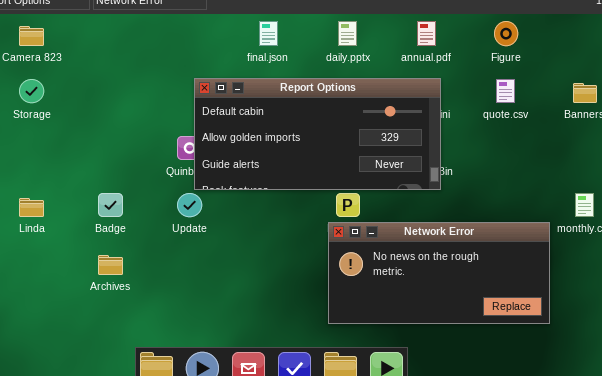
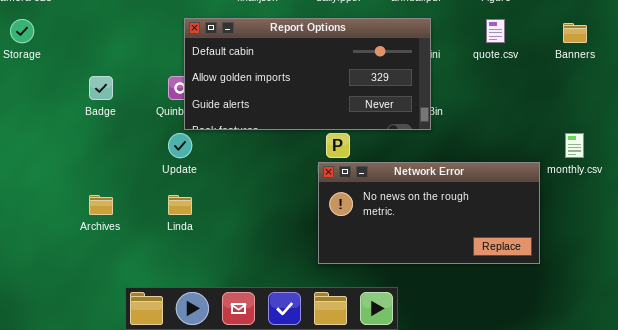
Badge: [98,193,123,217] -> [89,76,113,100], moved
Linda: [19,198,44,217] -> [168,195,192,215], moved

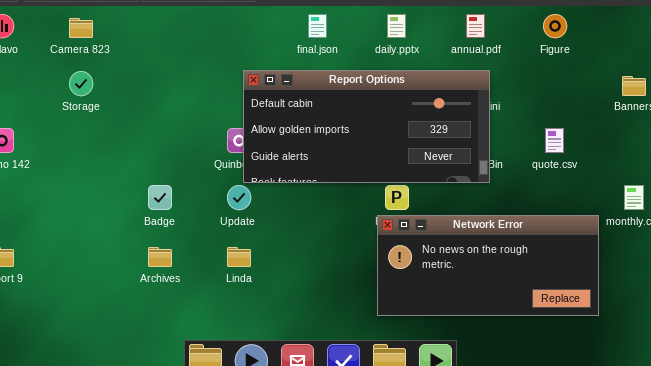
quote.csv: [486,19,505,43] -> [545,128,564,153], moved
Badge: [89,76,113,100] -> [148,185,172,210], moved

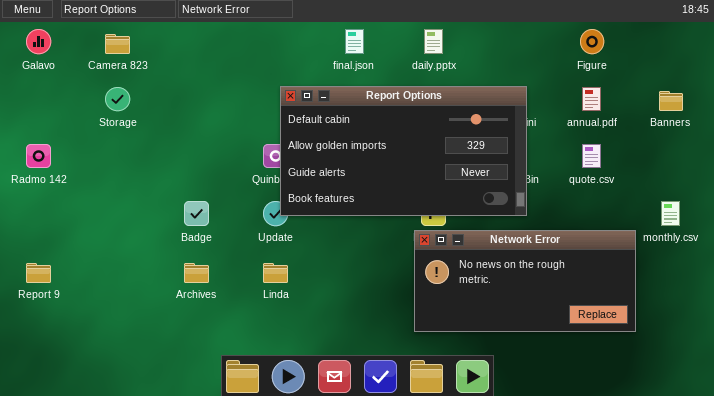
annual.pdf: [466,14,485,38] -> [582,87,601,111], moved
Report Options: [243,70,490,183] -> [280,86,527,216], resized

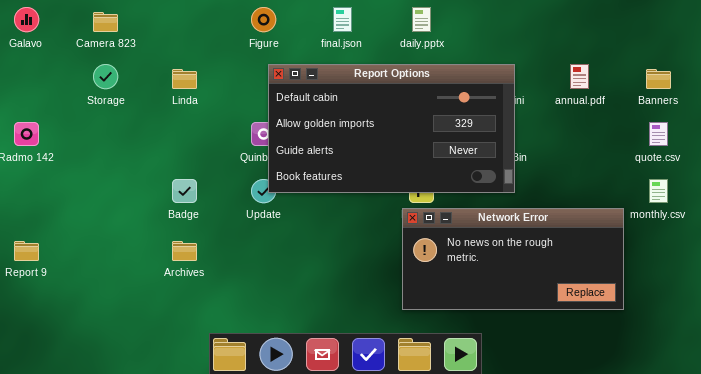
Figure: [580,29,604,54] -> [251,7,276,32], moved
quote.csv: [582,144,601,168] -> [649,122,668,146], moved
Linda: [263,263,288,283] -> [172,69,197,89], moved

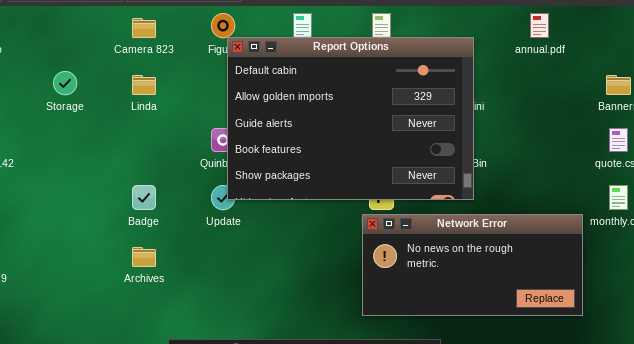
Camera 823: [93,12,118,32] -> [132,18,156,38], moved
Report Options: [268,64,515,193] -> [227,37,474,200], resized
annual.pdf: [570,64,589,89] -> [530,13,549,38], moved

